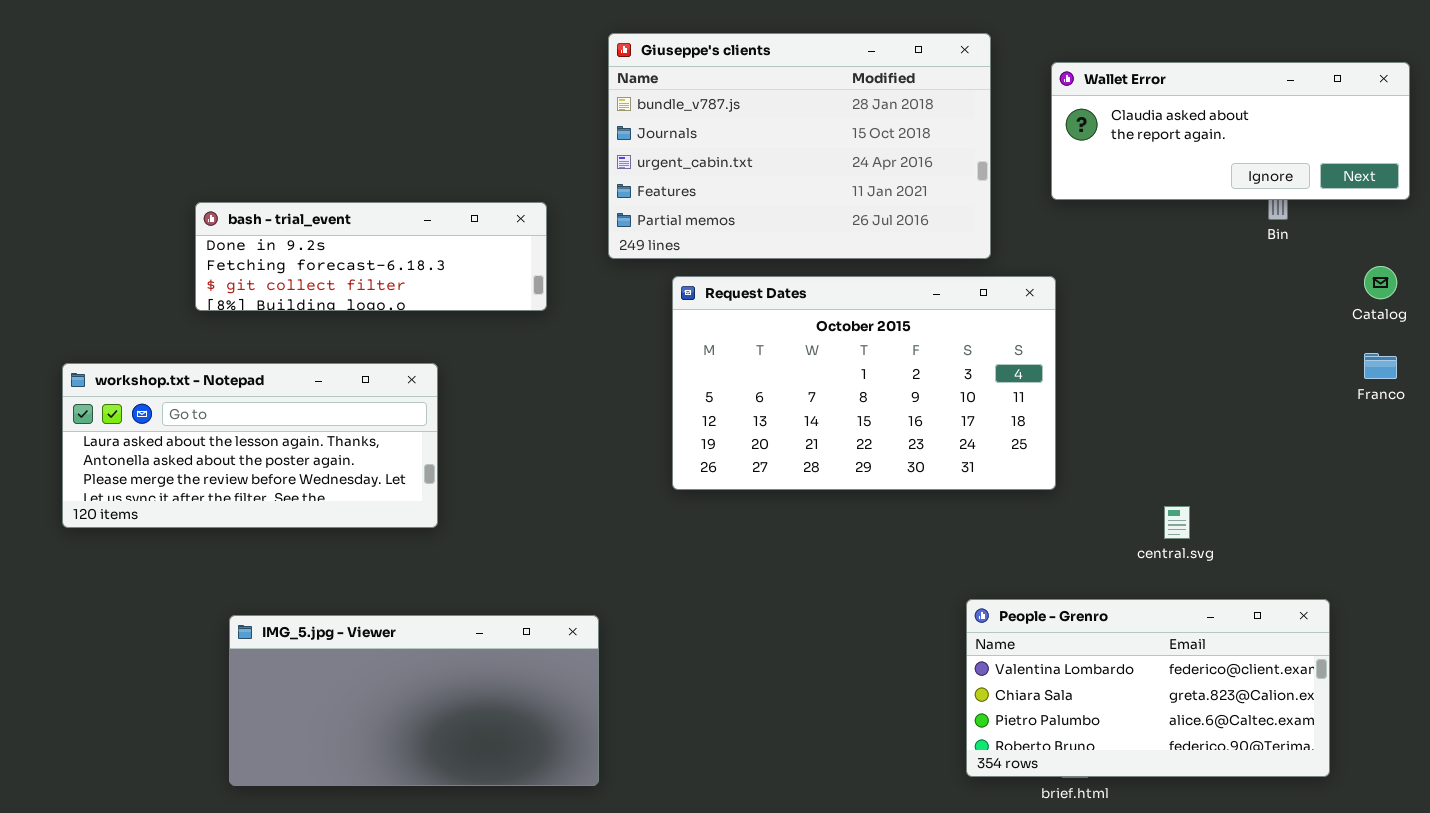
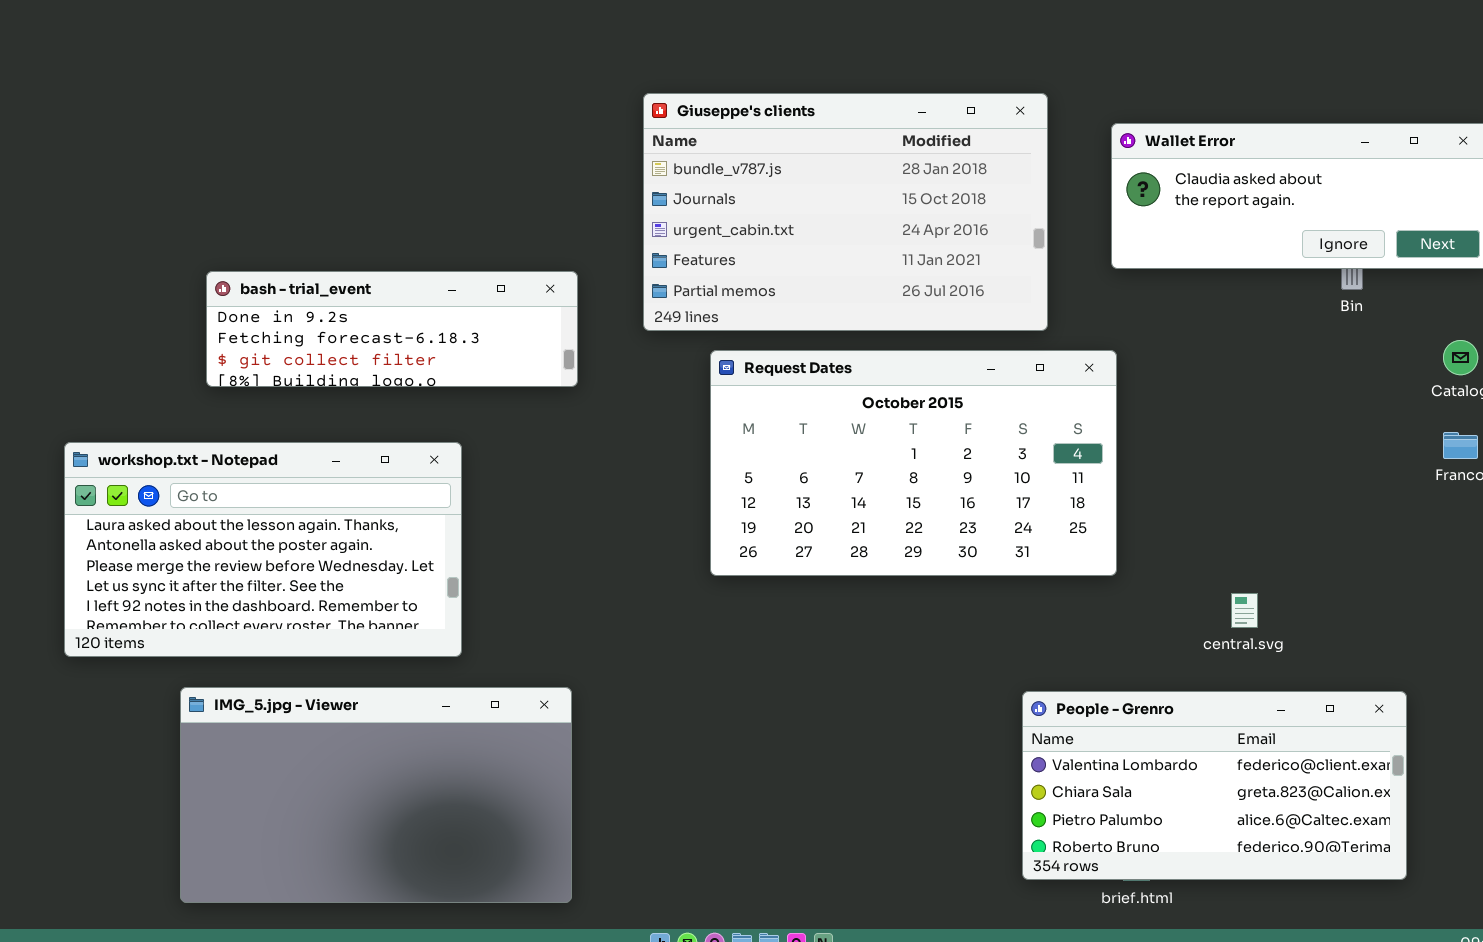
workshop.txt - Notepad: [62,363,438,528] -> [64,442,462,657], resized
IMG_5.jpg - Viewer: [229,615,599,786] -> [180,687,572,903], moved, resized

